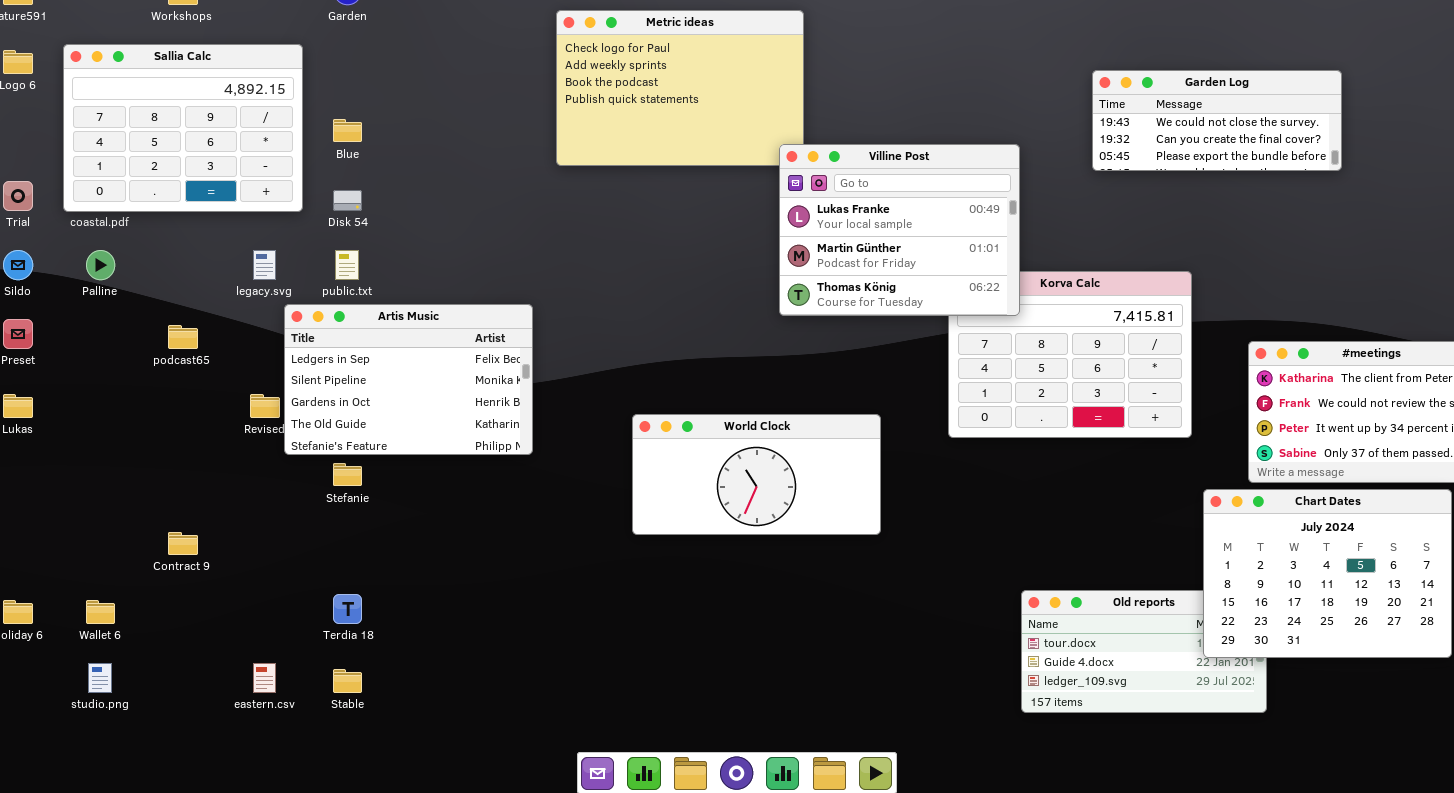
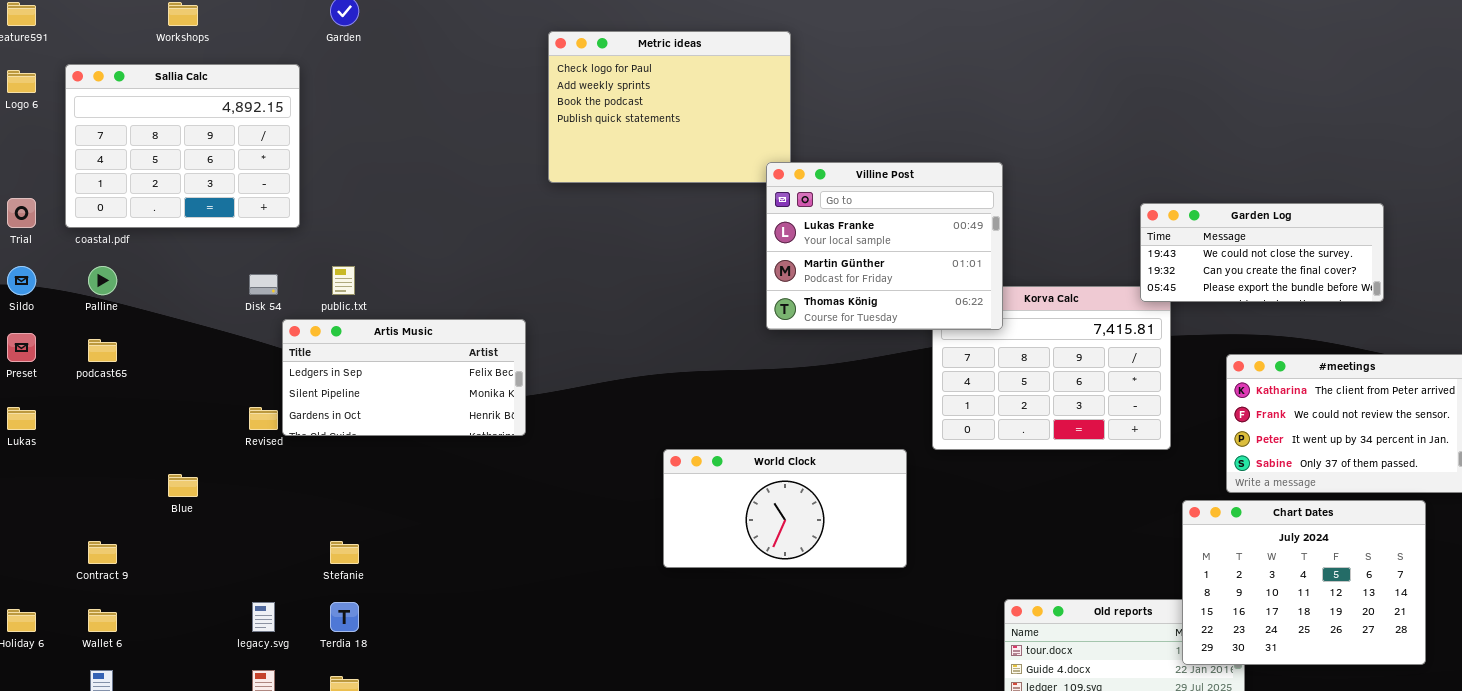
Garden Log: [1092,70,1342,171] -> [1140,203,1384,302], moved
Blue: [333,119,362,142] -> [168,474,198,497], moved
Disk 54: [333,190,362,211] -> [249,274,278,295], moved
legacy.svg: [253,250,276,280] -> [252,602,275,632], moved
Artis Music: [284,304,533,455] -> [282,319,526,436], resized
podcast65: [168,325,198,349] -> [88,339,117,362], moved
World Clock: [632,414,881,535] -> [663,449,907,568], moved
Stefanie: [333,463,362,486] -> [330,541,359,564], moved
Contract 9: [168,532,198,555] -> [88,541,117,564], moved

